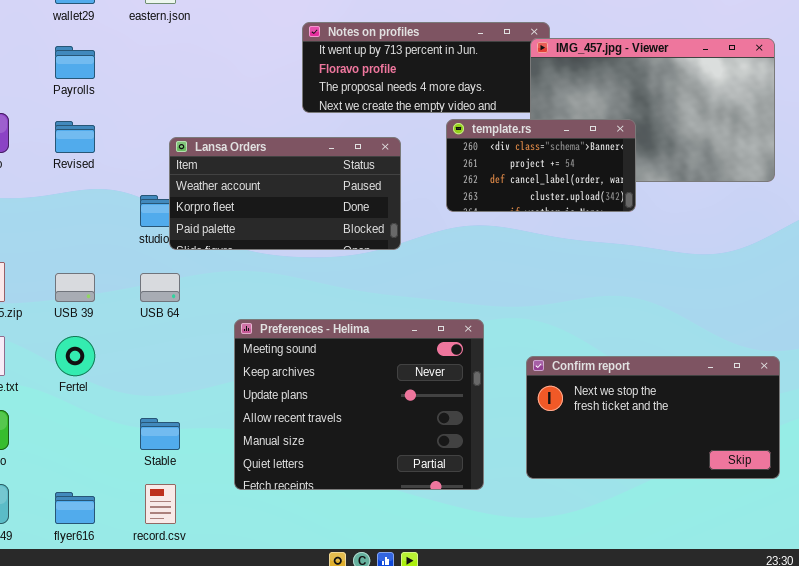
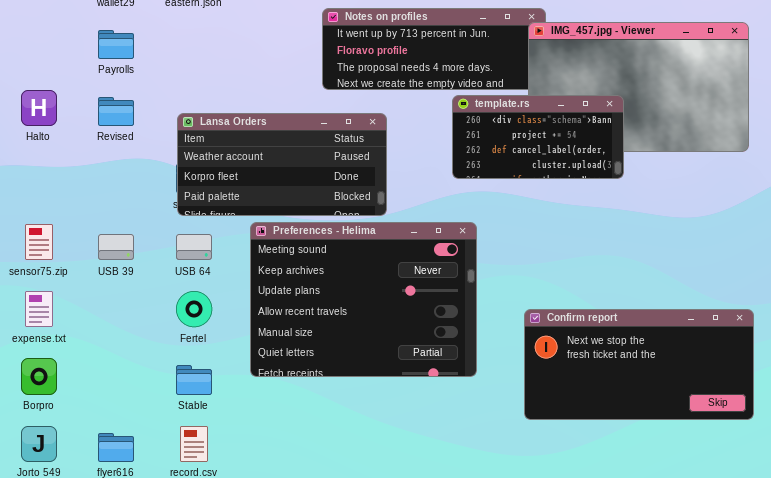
Lansa Orders: [169,137,401,250] -> [177,113,387,216], moved
Preferences - Helima: [234,319,484,490] -> [250,222,477,377], moved
Fertel: [55,336,95,376] -> [176,291,212,327], moved

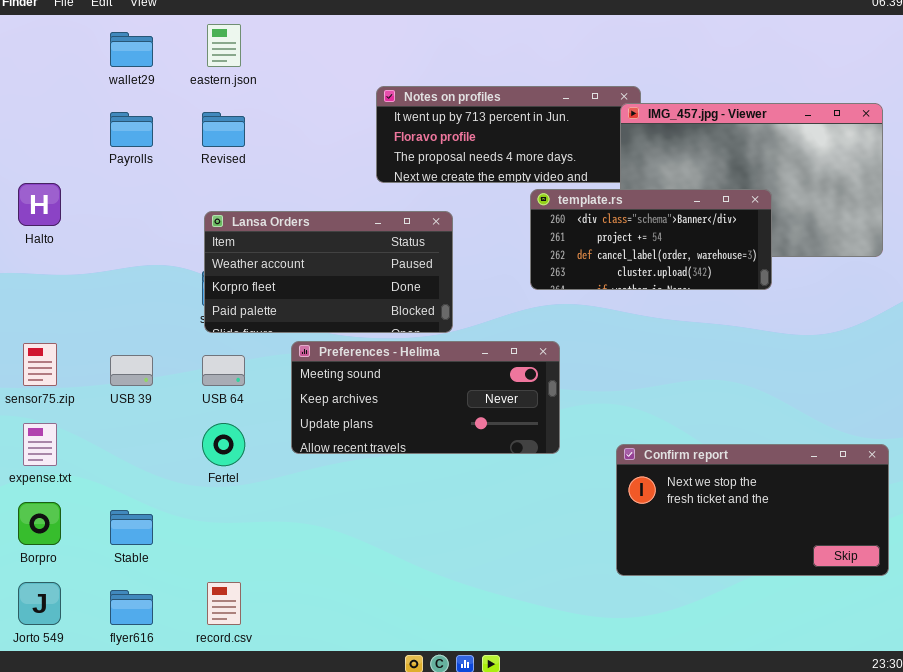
template.rs: [452,95,624,179] -> [530,189,772,290], resized
Revised: [98,97,134,126] -> [202,112,245,147], moved
Preferences - Helima: [250,222,477,377] -> [291,341,560,454], resized
Stable: [176,365,212,395] -> [110,510,153,545], moved

